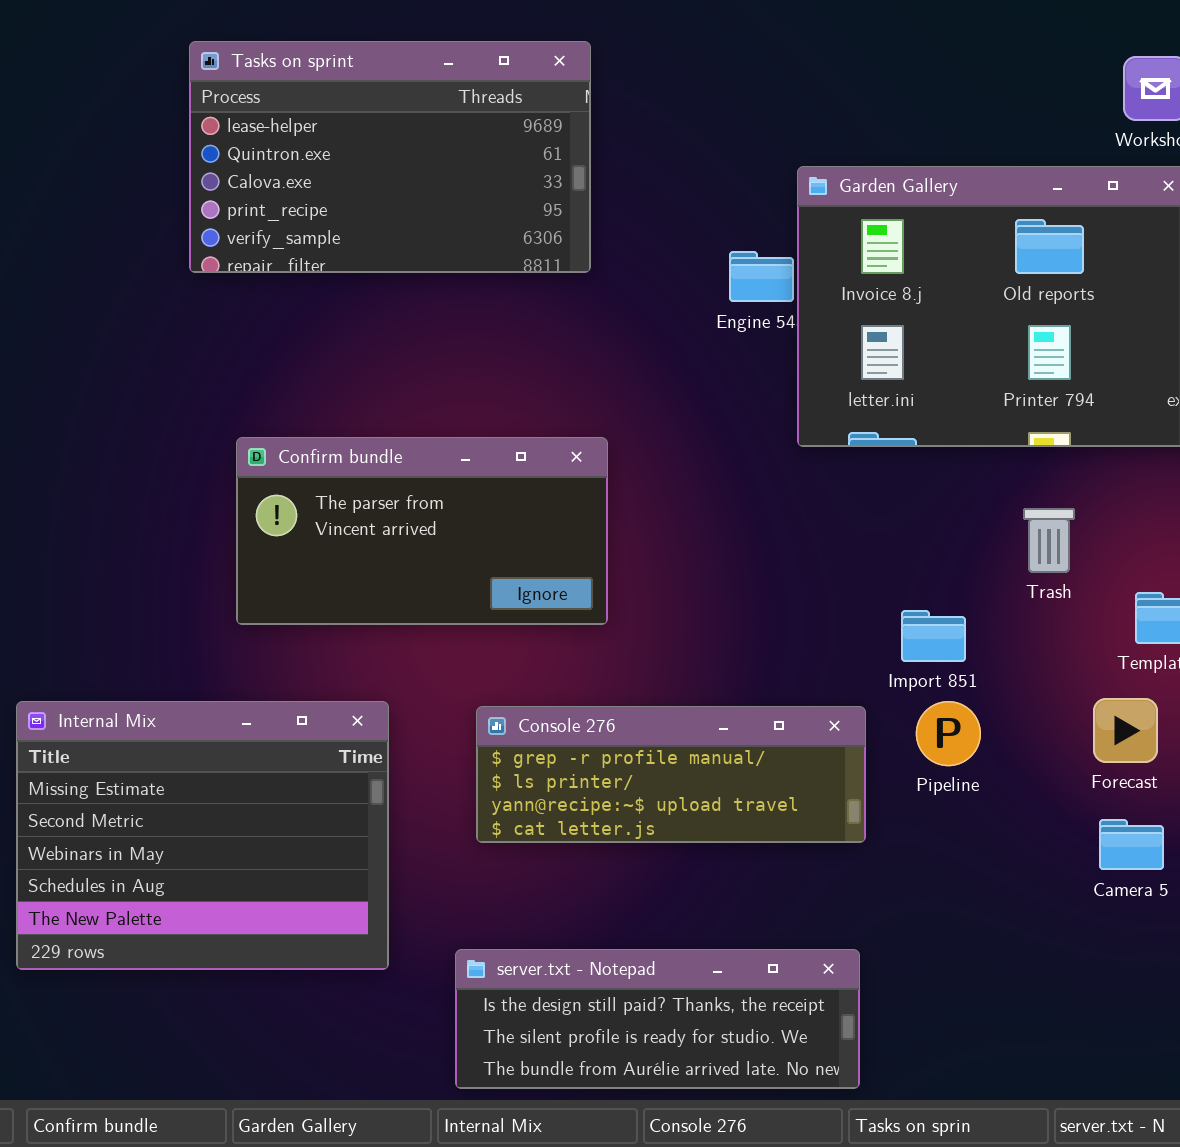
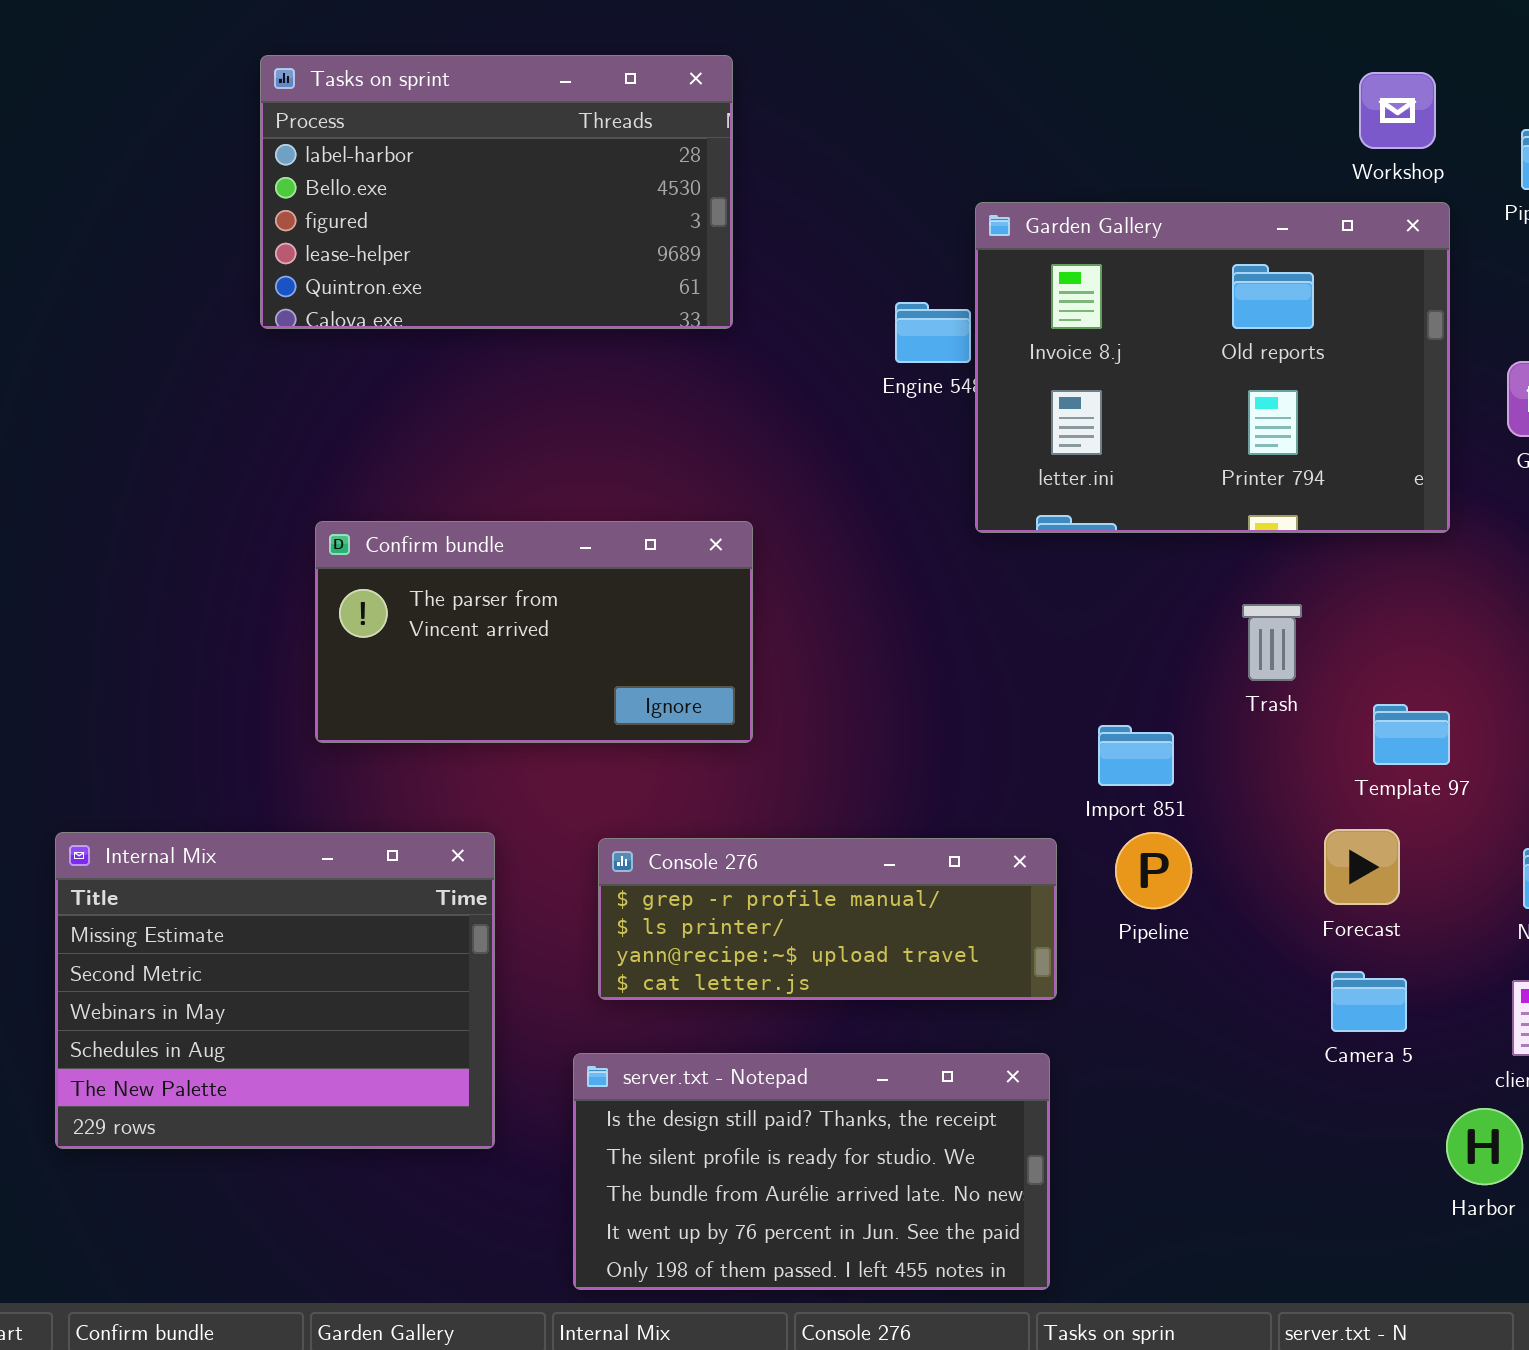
Tasks on sprint: [189,41,591,273] -> [260,55,733,329], scrolled up 3 rows
server.txt - Notepad: [455,949,860,1089] -> [573,1053,1050,1290], resized

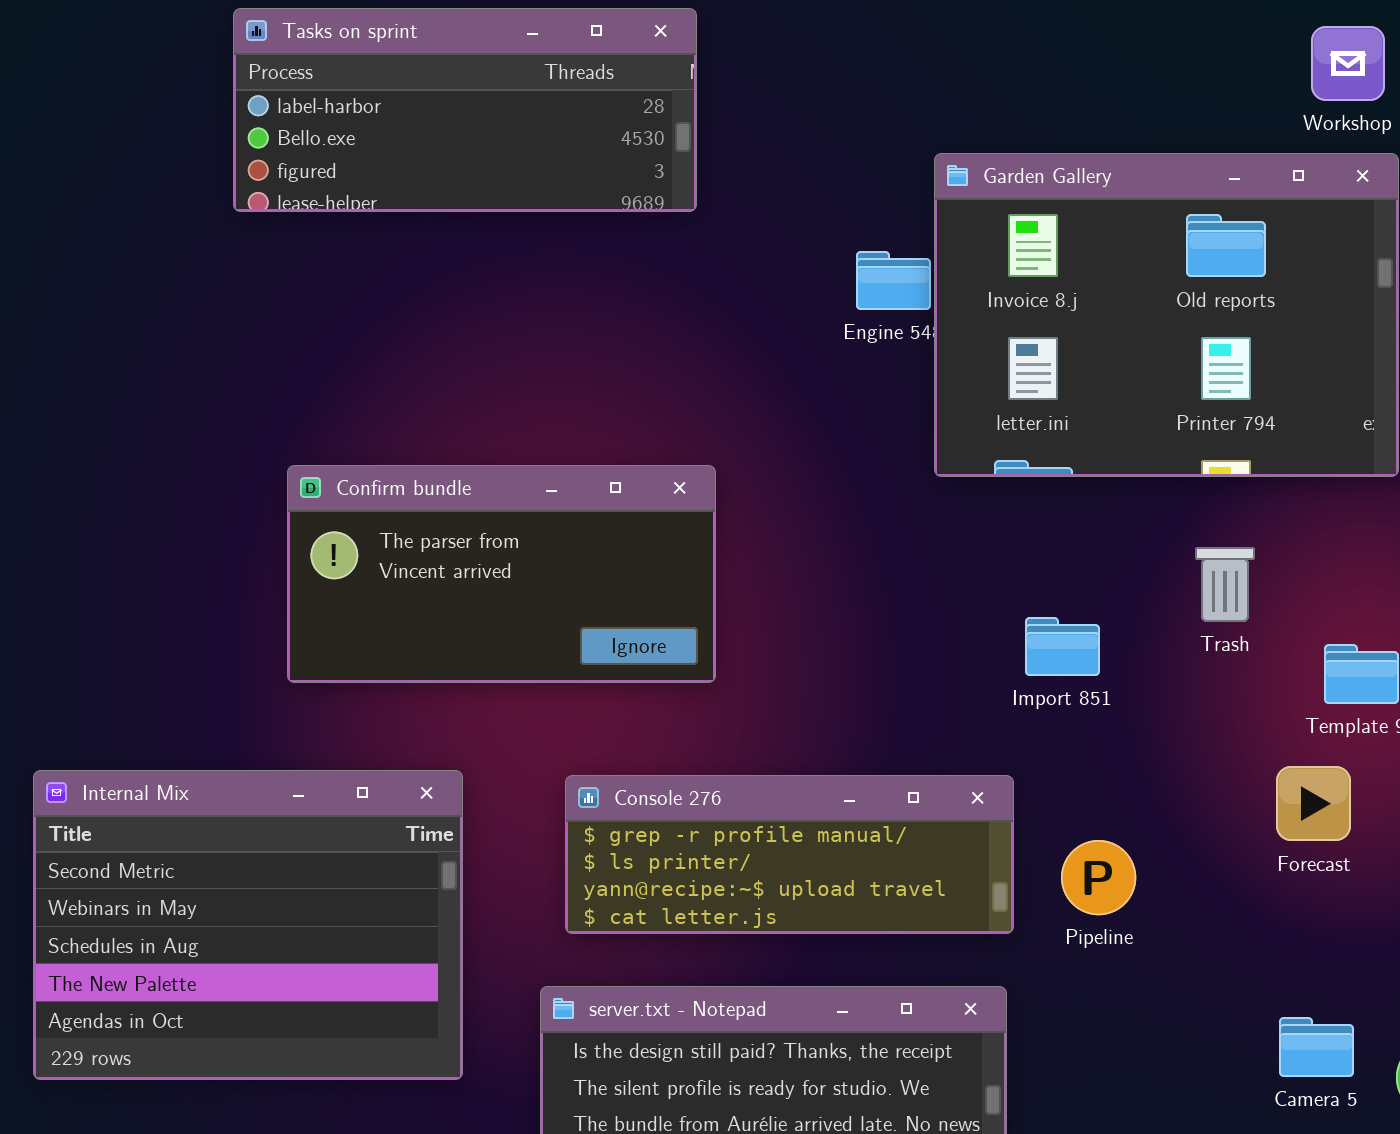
Tasks on sprint: [260,55,733,329] -> [233,8,697,212], resized
Import 851: [1098,725,1174,786] -> [1025,617,1100,676], moved
Internal Mix: [55,832,495,1149] -> [33,770,463,1080], scrolled down 1 row
Pipeline: [1115,832,1192,909] -> [1061,840,1136,915], moved
Camera 5: [1331,971,1407,1032] -> [1279,1017,1354,1077], moved

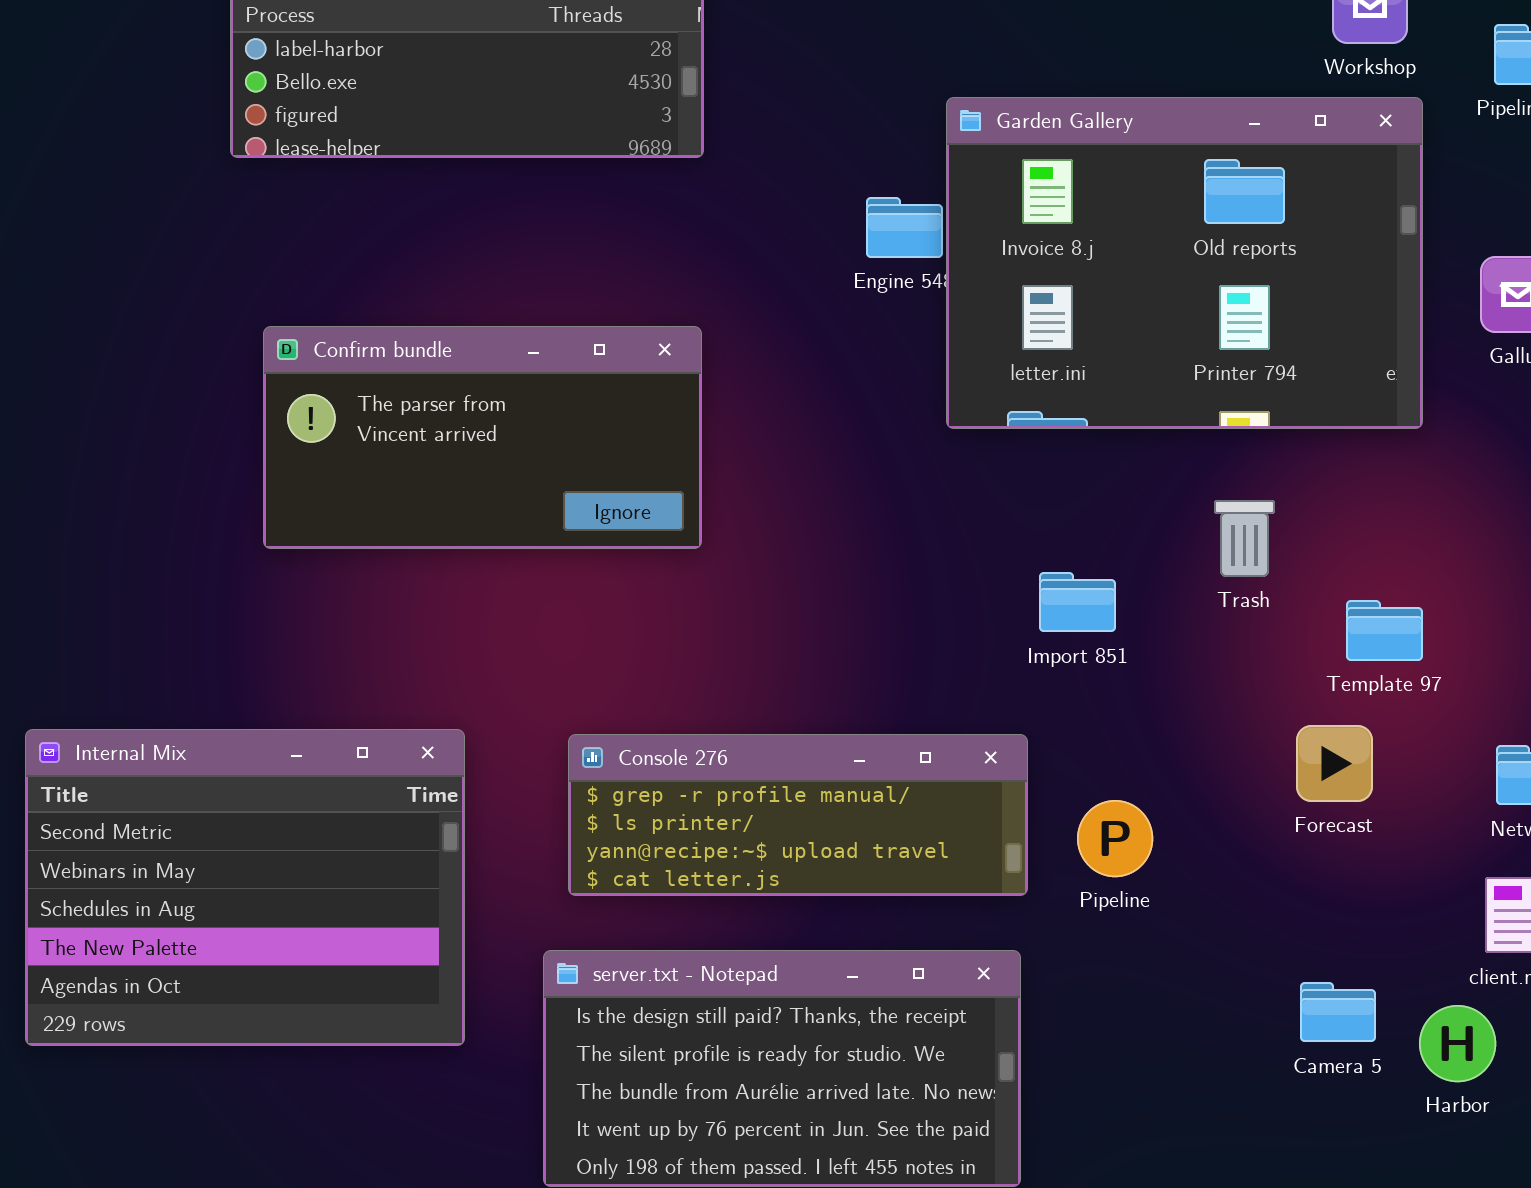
Confirm bundle: [287,465,716,683] -> [263,326,702,549], moved

